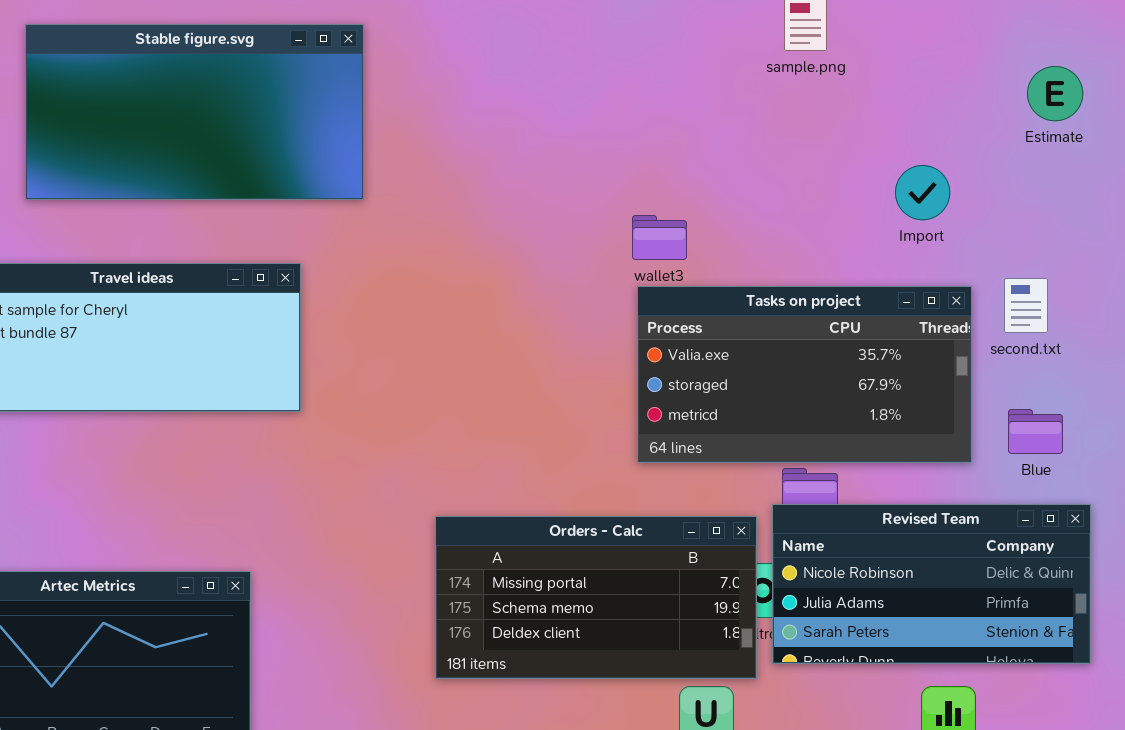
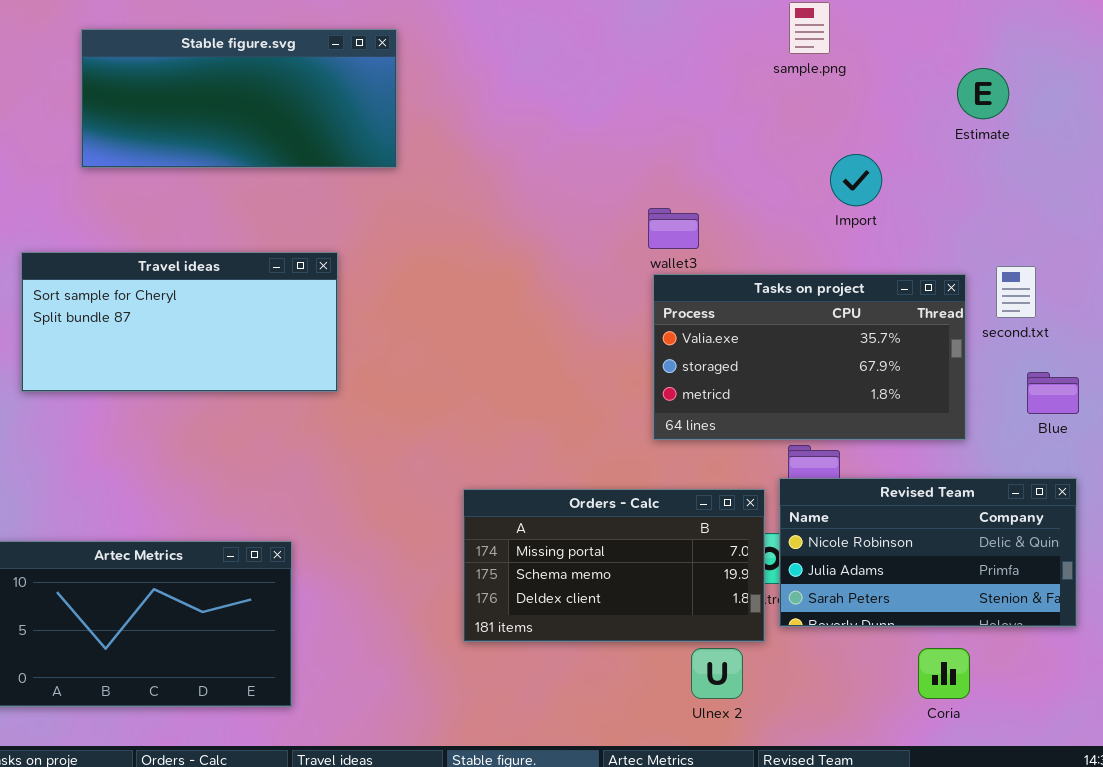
Stable figure.svg: [25,24,364,200] -> [81,29,397,168], resized
Estimate: [1027,66,1083,121] -> [957,68,1009,119], moved
Import: [895,165,950,220] -> [830,154,882,206], moved
Blue: [1008,409,1063,454] -> [1027,372,1079,414], moved

